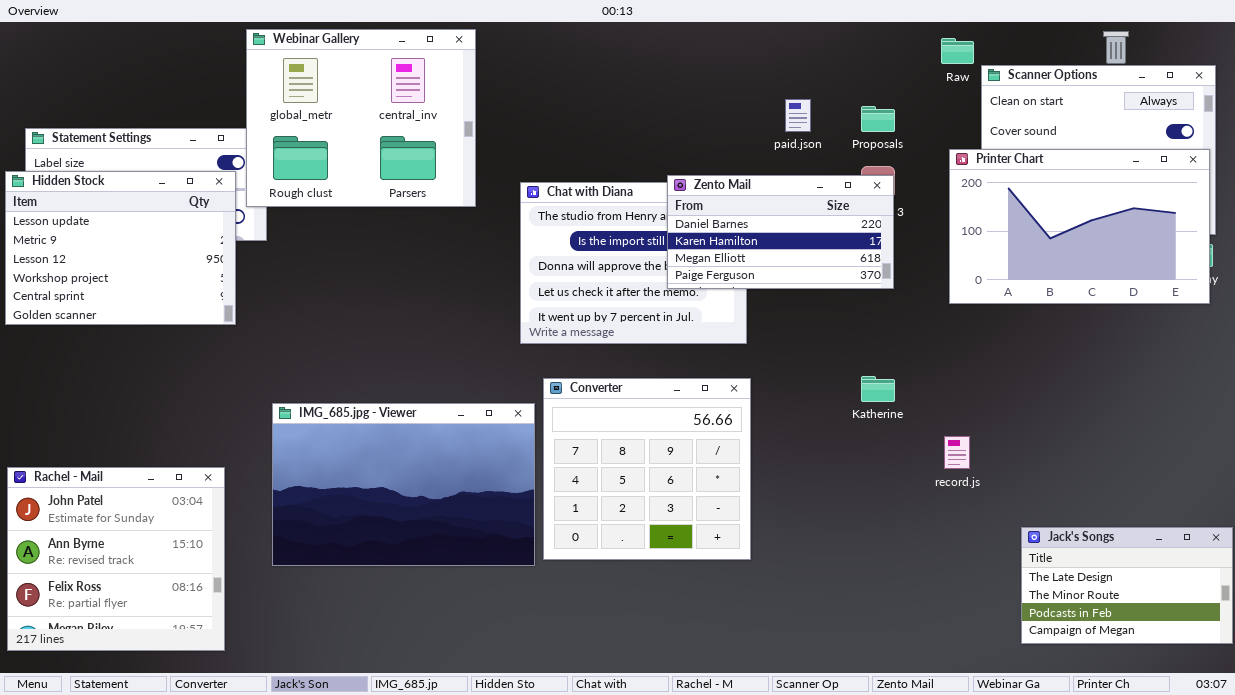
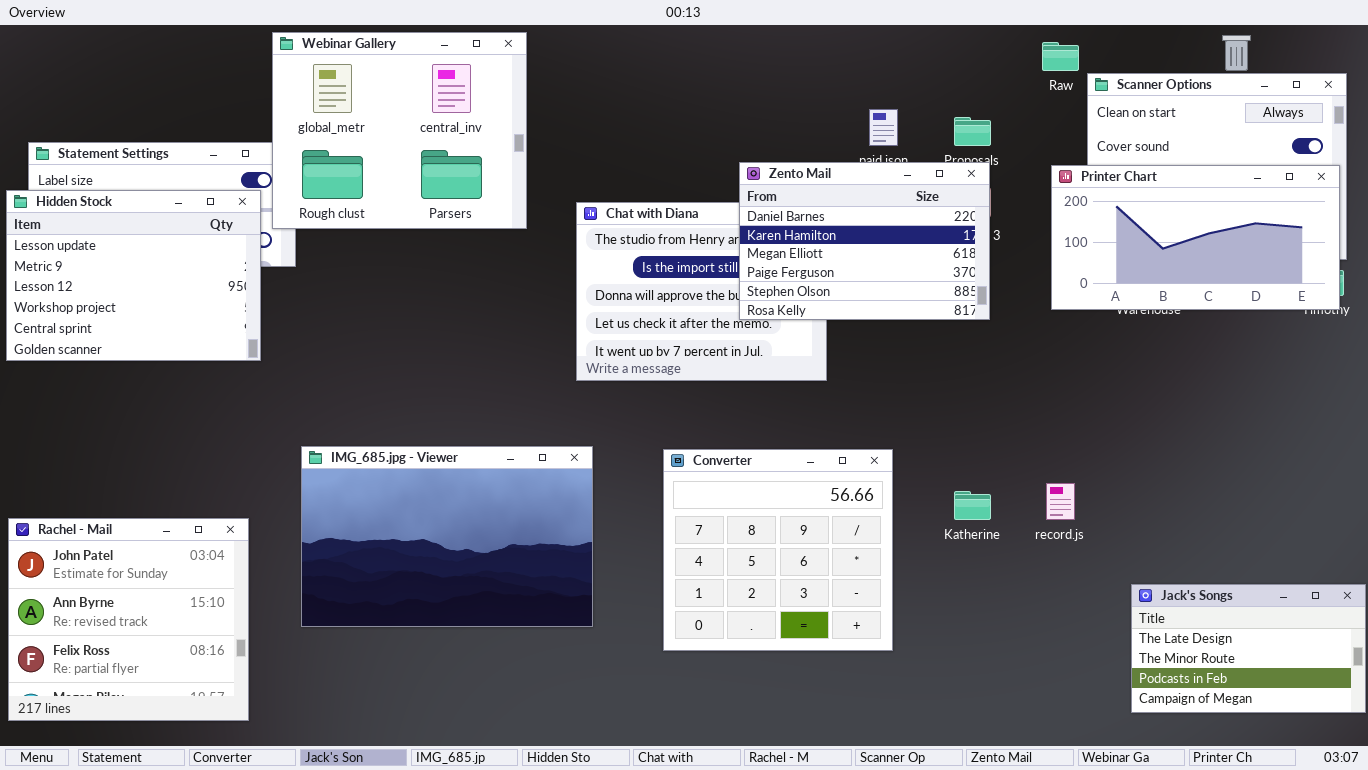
Printer Chart: [949,149,1210,304] -> [1051,165,1340,310], resized
Zento Mail: [667,175,894,289] -> [739,162,990,320], resized
Katherine: [861,376,895,402] -> [954,491,991,520], moved
Converter: [543,378,751,560] -> [663,449,893,651], moved

